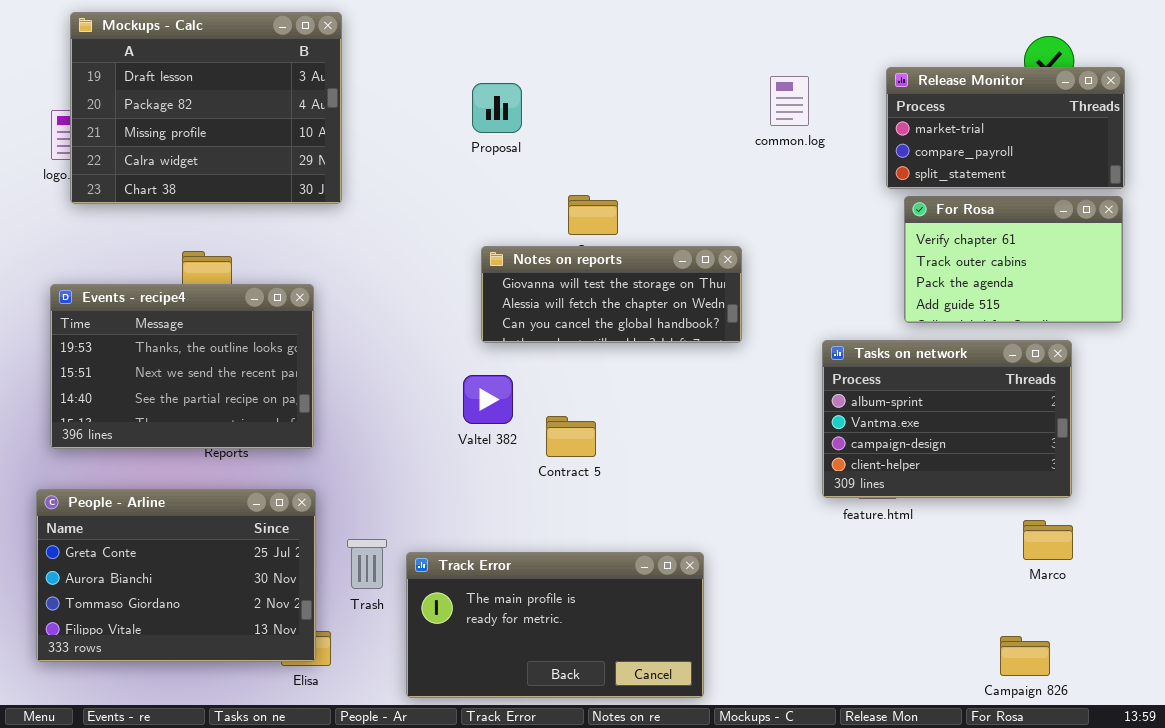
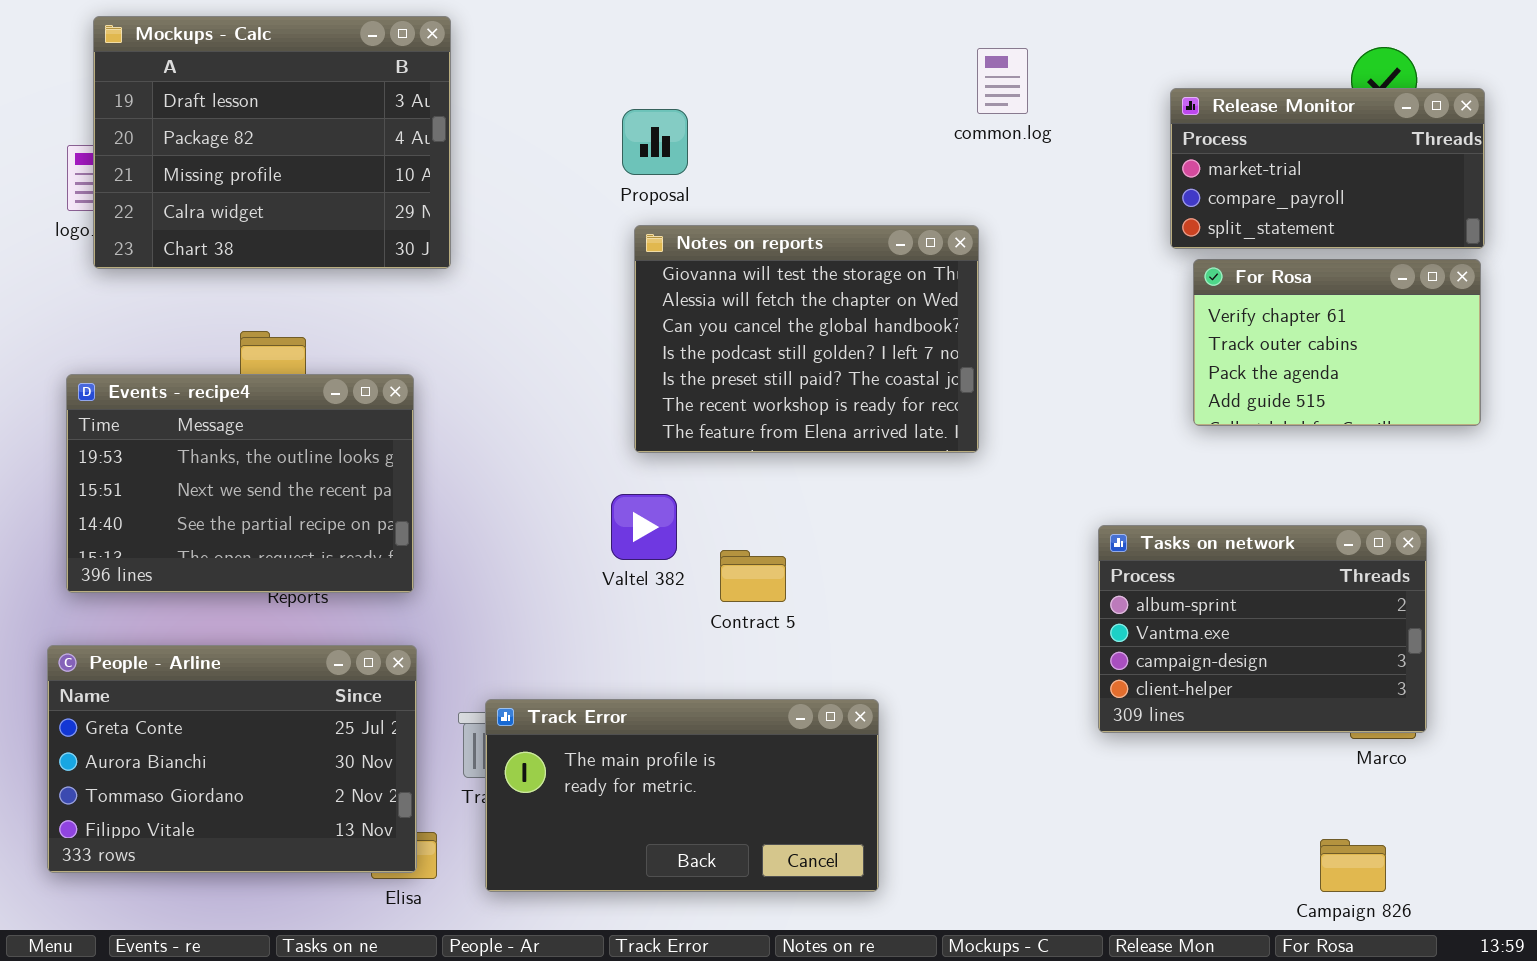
common.log: [770,76,809,126] -> [977,48,1028,114], moved
Notes on reports: [481,246,742,343] -> [634,225,979,453], resized
Tasks on network: [822,340,1072,498] -> [1098,525,1427,733], moved
Track Error: [406,552,704,698] -> [485,699,879,892], moved

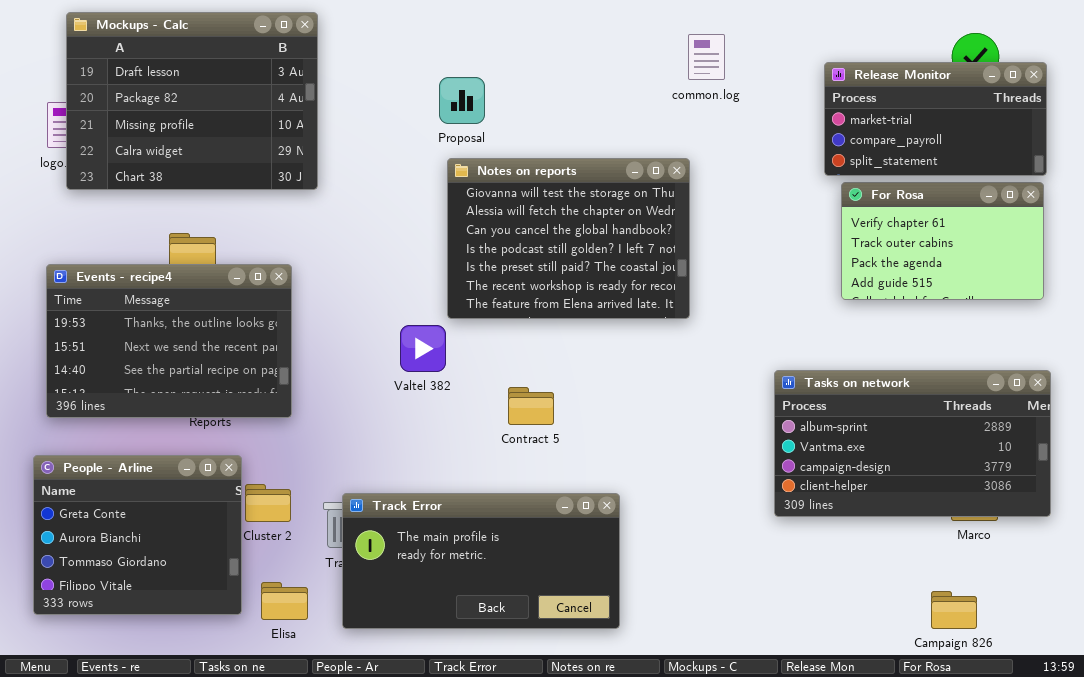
Valtel 382: [611,494,677,560] -> [400,325,446,372], moved
Tasks on network: [1098,525,1427,733] -> [774,370,1051,517], resized
People - Arline: [47,645,417,873] -> [33,455,242,615], resized

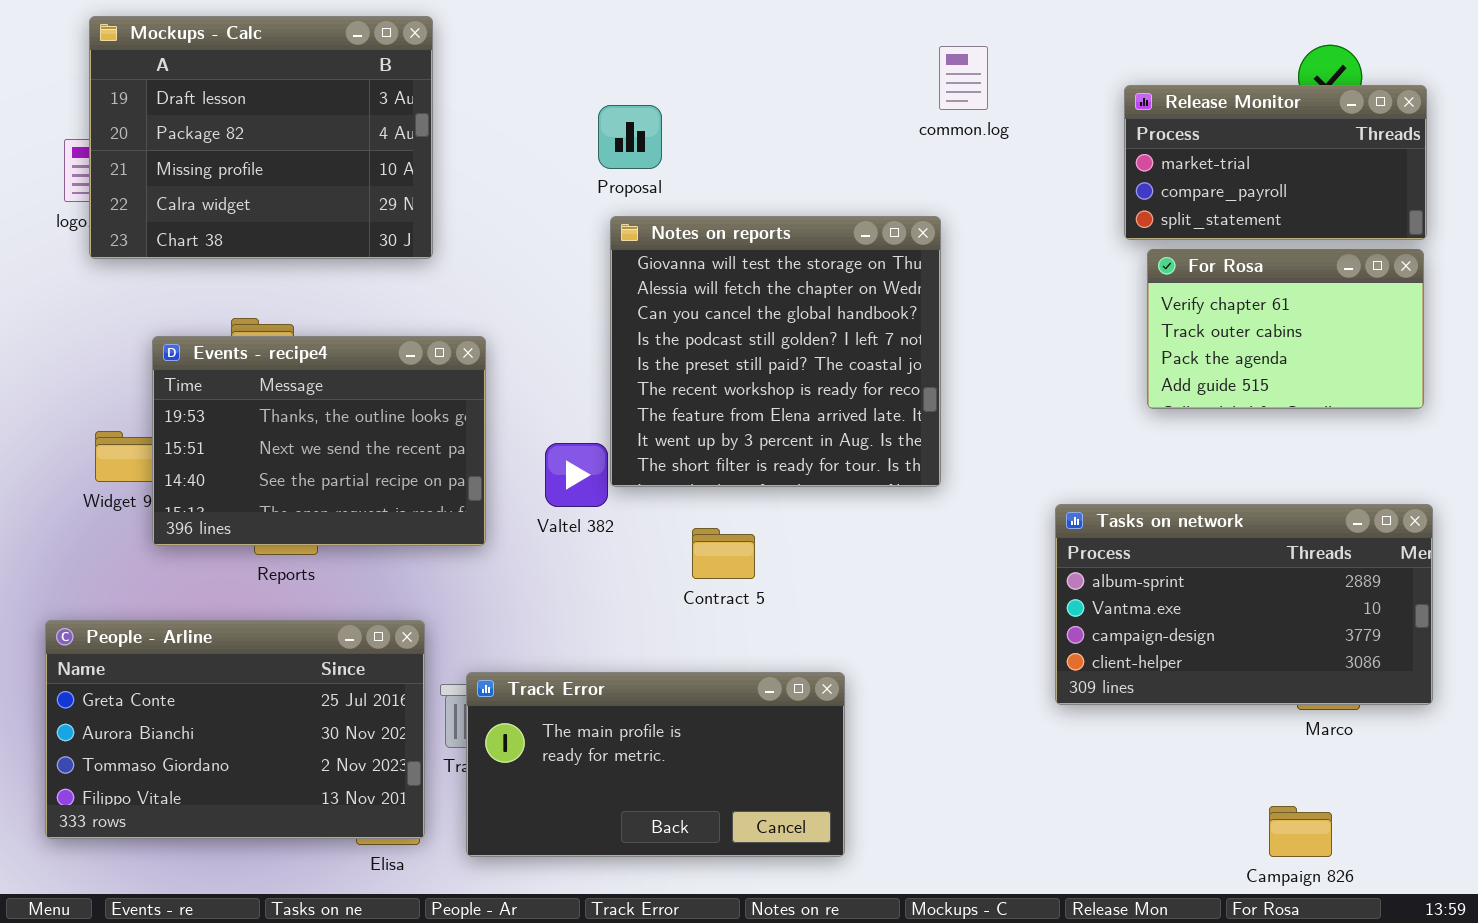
Notes on reports: [447,158,690,319] -> [610,216,941,487], resized
Events - recipe4: [46,264,292,418] -> [152,336,486,546], moved
People - Arline: [33,455,242,615] -> [45,620,425,839], resized

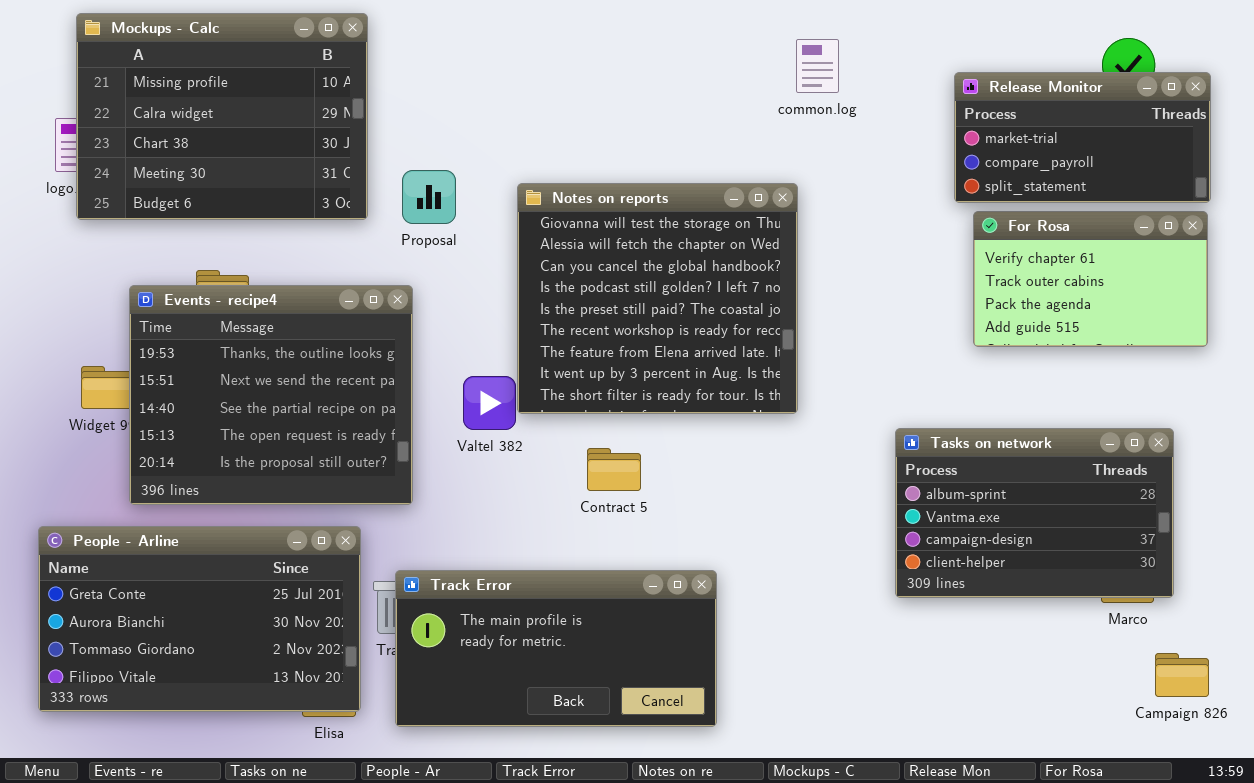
Mockups - Calc: [89,16,433,259] -> [76,13,368,220], scrolled down 2 rows
Proposal: [598,105,662,169] -> [402,170,456,224], moved
Events - recipe4: [152,336,486,546] -> [129,285,413,505], resized
Tasks on network: [1055,504,1433,705] -> [895,428,1174,598], resized
Campaign 826: [1269,806,1332,857] -> [1155,653,1209,697], moved

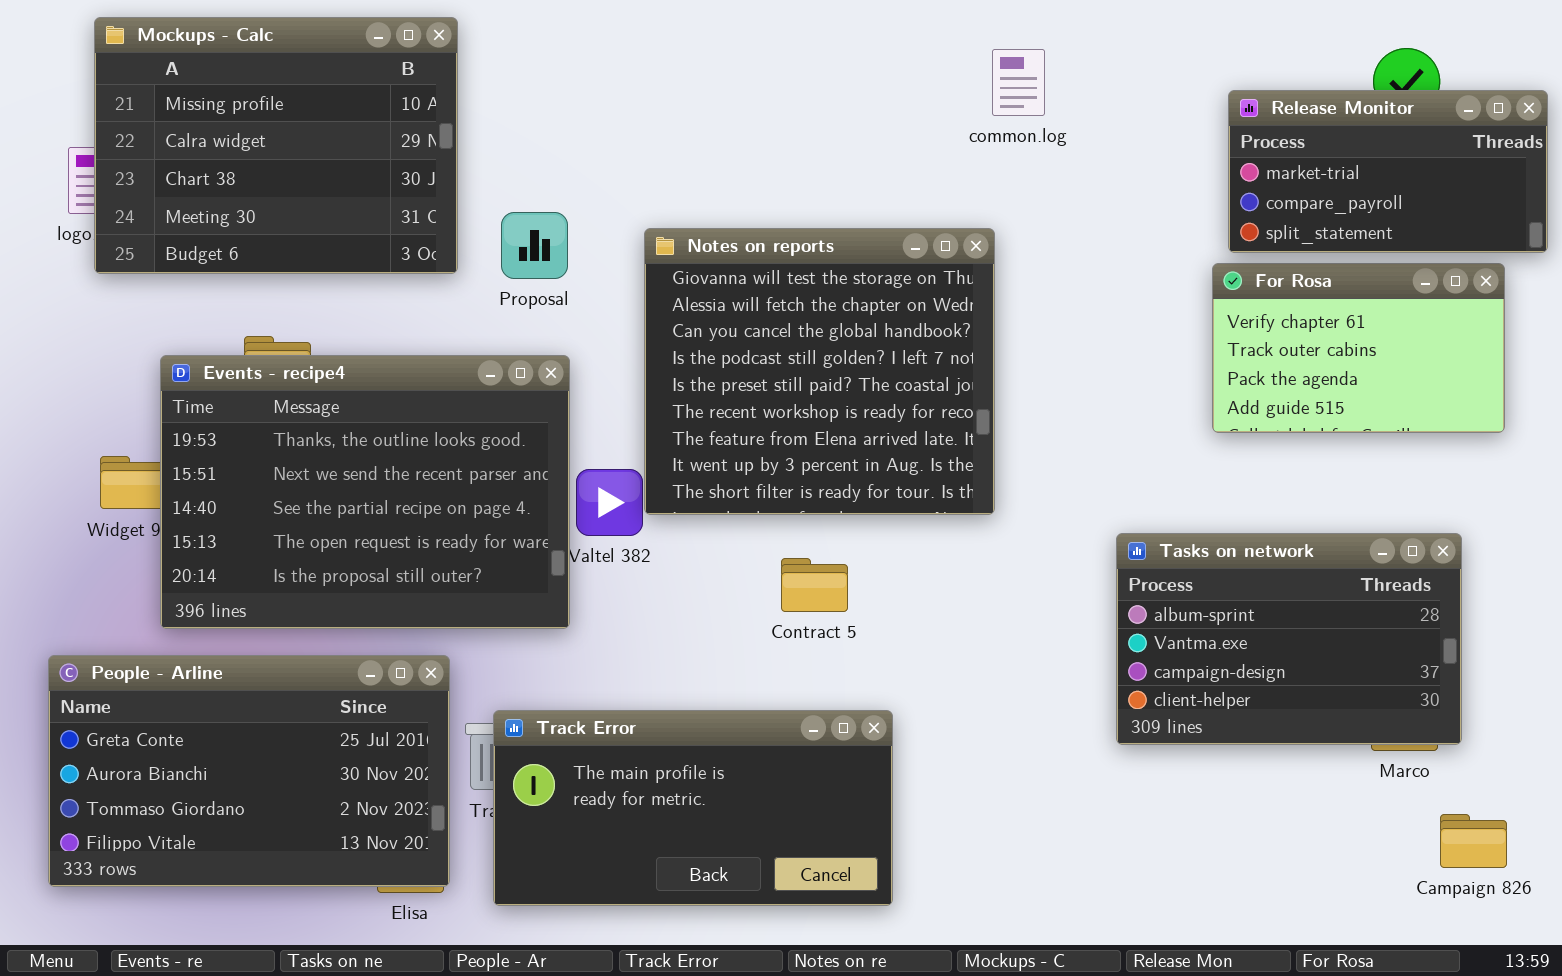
Release Monitor: [954,72,1211,203] -> [1228,90,1548,253], moved
Events - recipe4: [129,285,413,505] -> [160,355,570,629], resized
Contract 5: [587,448,641,491] -> [781,558,848,612], moved

